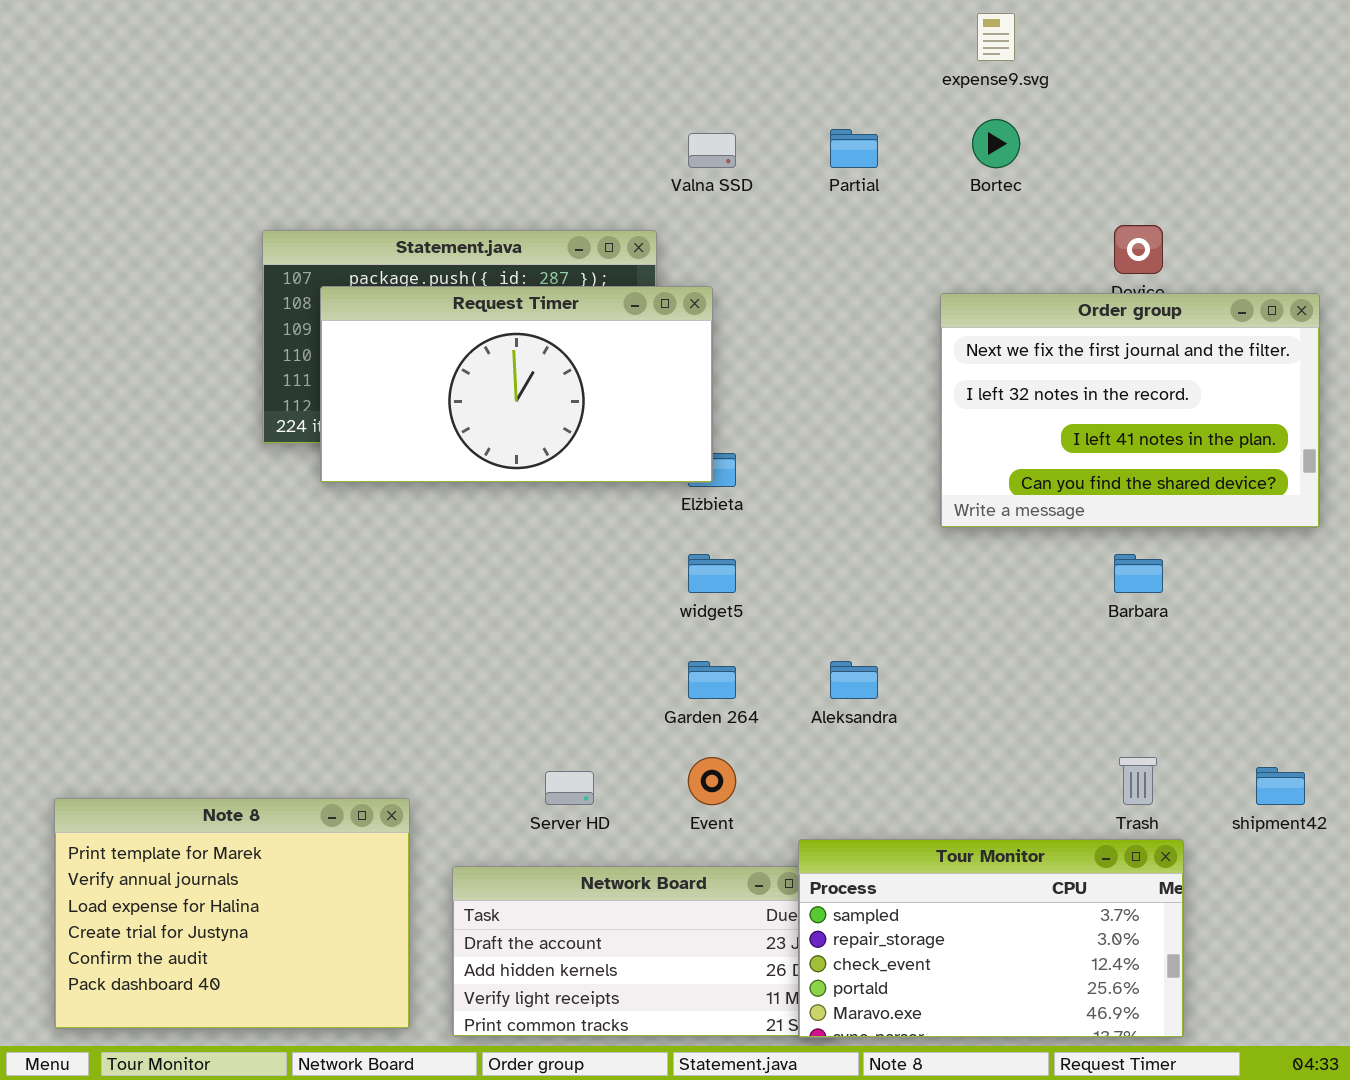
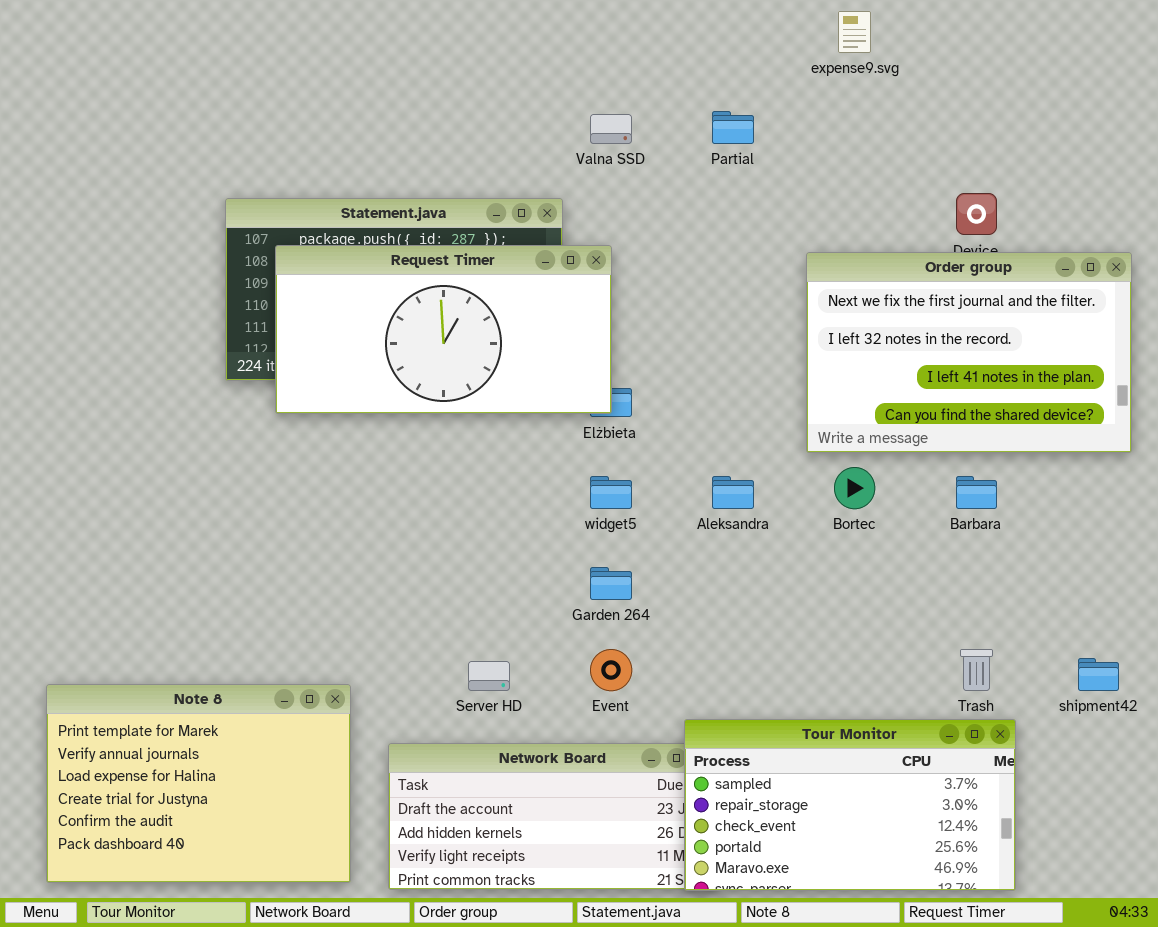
Bortec: [972,119,1020,168] -> [834,467,875,509], moved
Aleksandra: [830,661,878,699] -> [712,476,754,509], moved

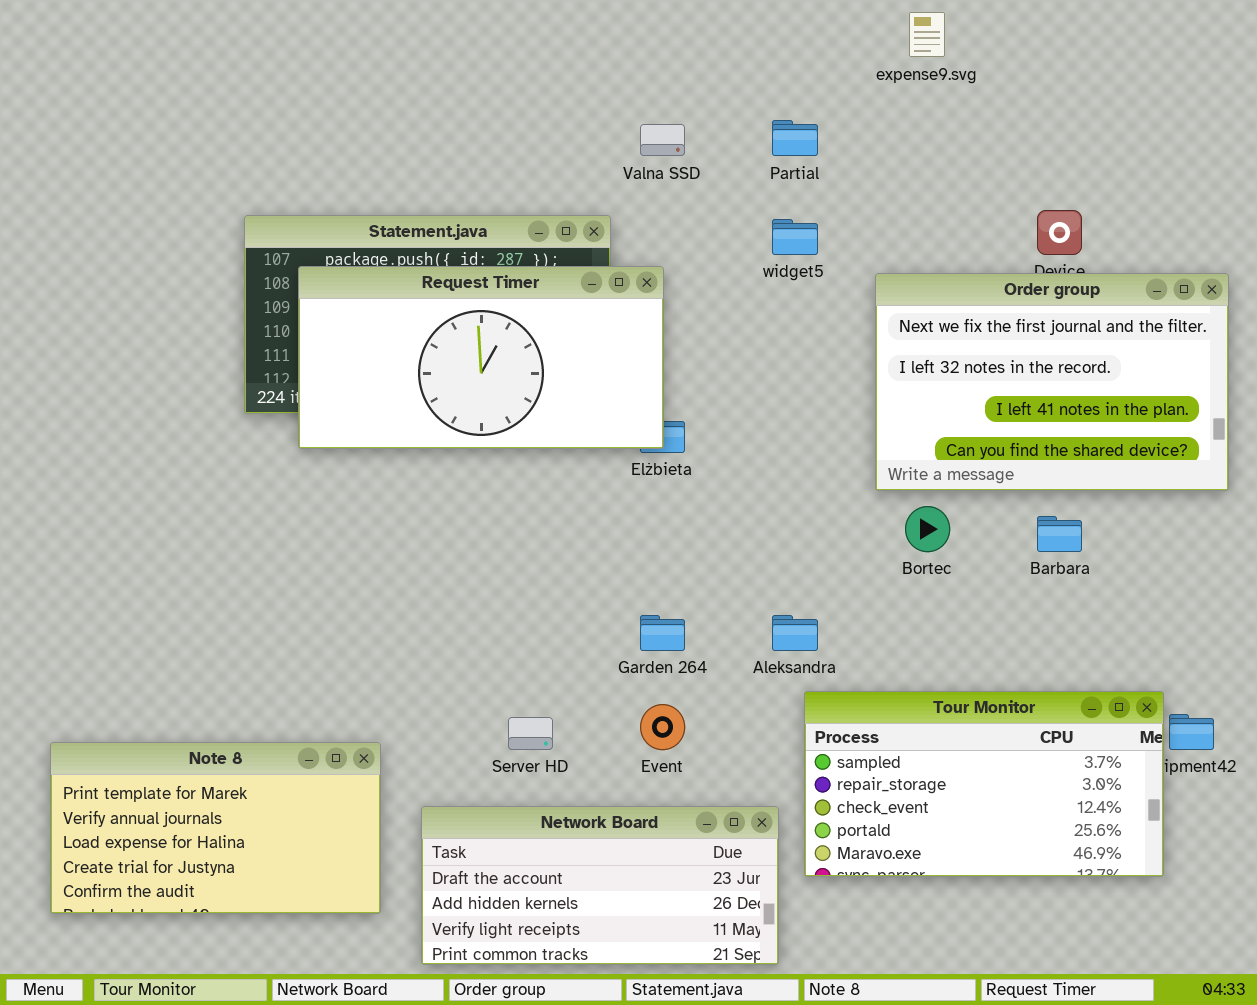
widget5: [590,476,632,509] -> [772,219,818,255], moved
Aleksandra: [712,476,754,509] -> [772,615,818,651], moved
Note 8: [46,684,351,883] -> [50,742,381,914], resized
Tour Monitor: [684,719,1016,891] -> [804,691,1164,877], moved

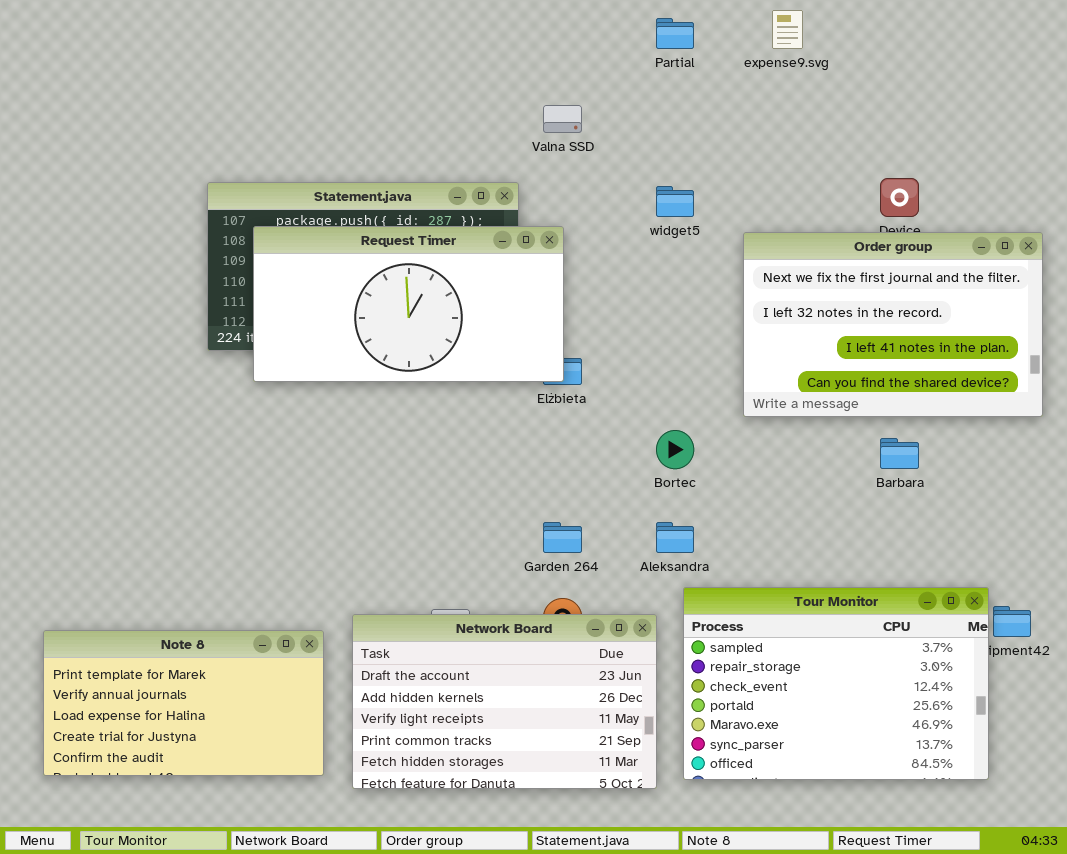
Partial: [772,120,818,156] -> [656,18,694,49], moved
Bortec: [905,506,950,552] -> [656,430,694,469], moved
Tour Monitor: [804,691,1164,877] -> [683,587,989,780], resized
Network Board: [421,806,779,965] -> [352,614,657,789], moved, resized

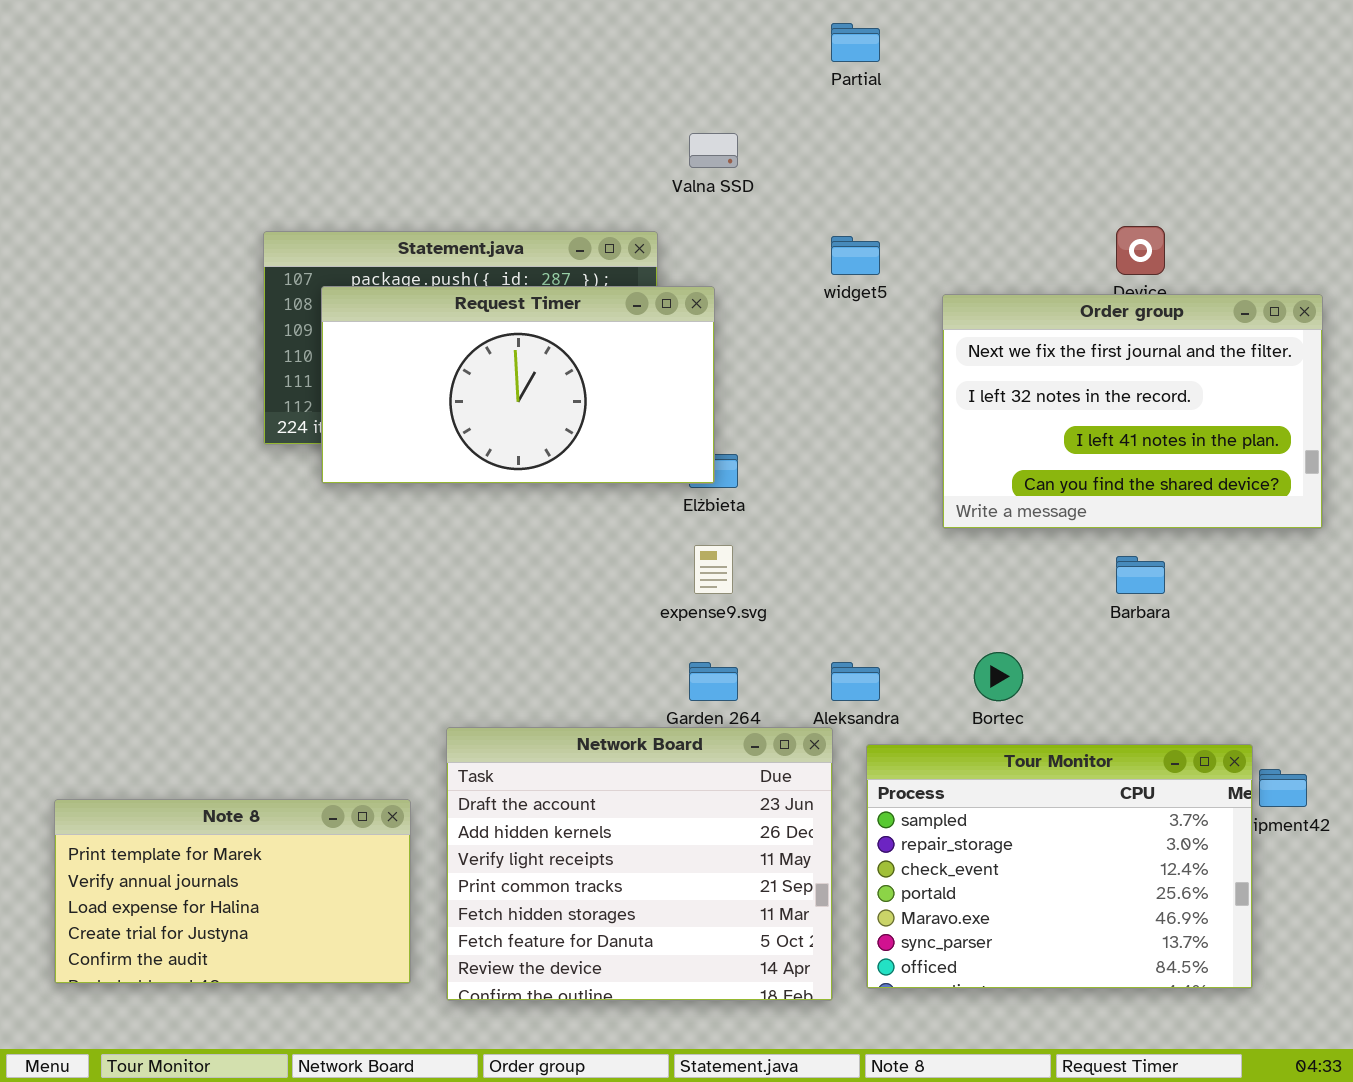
expense9.svg: [772,10,803,49] -> [694,545,733,594], moved
Bortec: [656,430,694,469] -> [974,652,1023,701], moved
Network Board: [352,614,657,789] -> [446,727,833,1001], resized

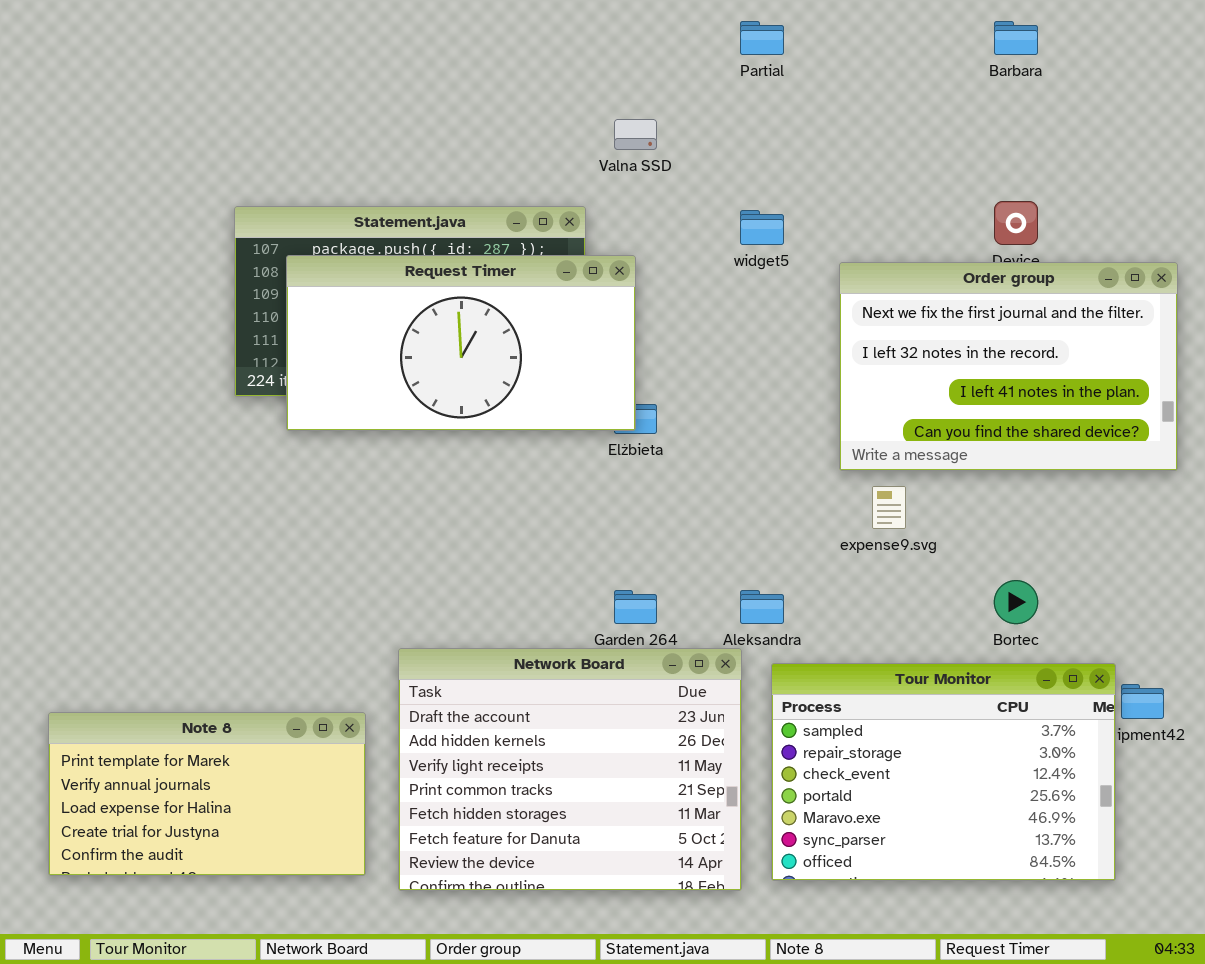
expense9.svg: [694,545,733,594] -> [872,486,906,529], moved
Barbara: [1116,556,1165,594] -> [994,21,1038,55], moved
Bortec: [974,652,1023,701] -> [994,580,1038,624], moved

